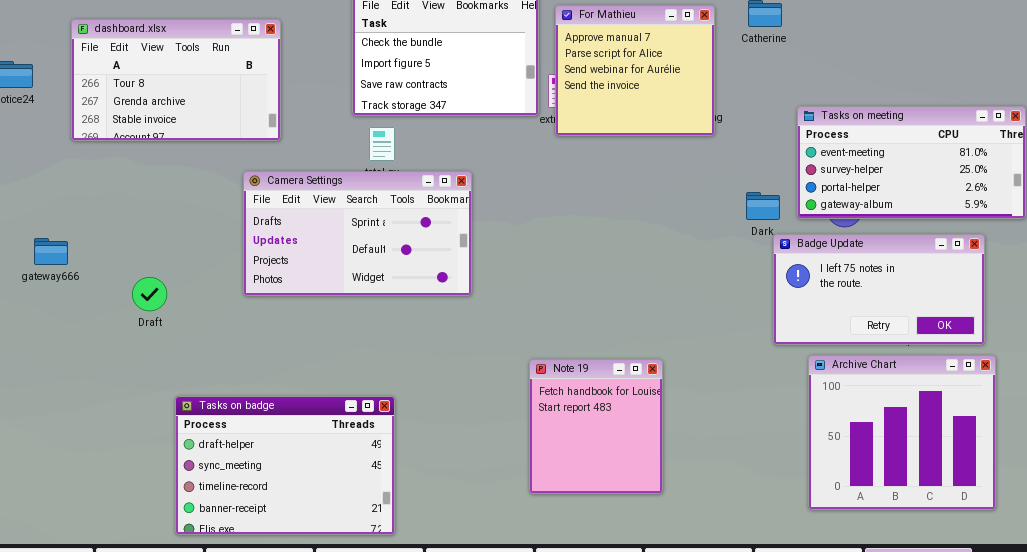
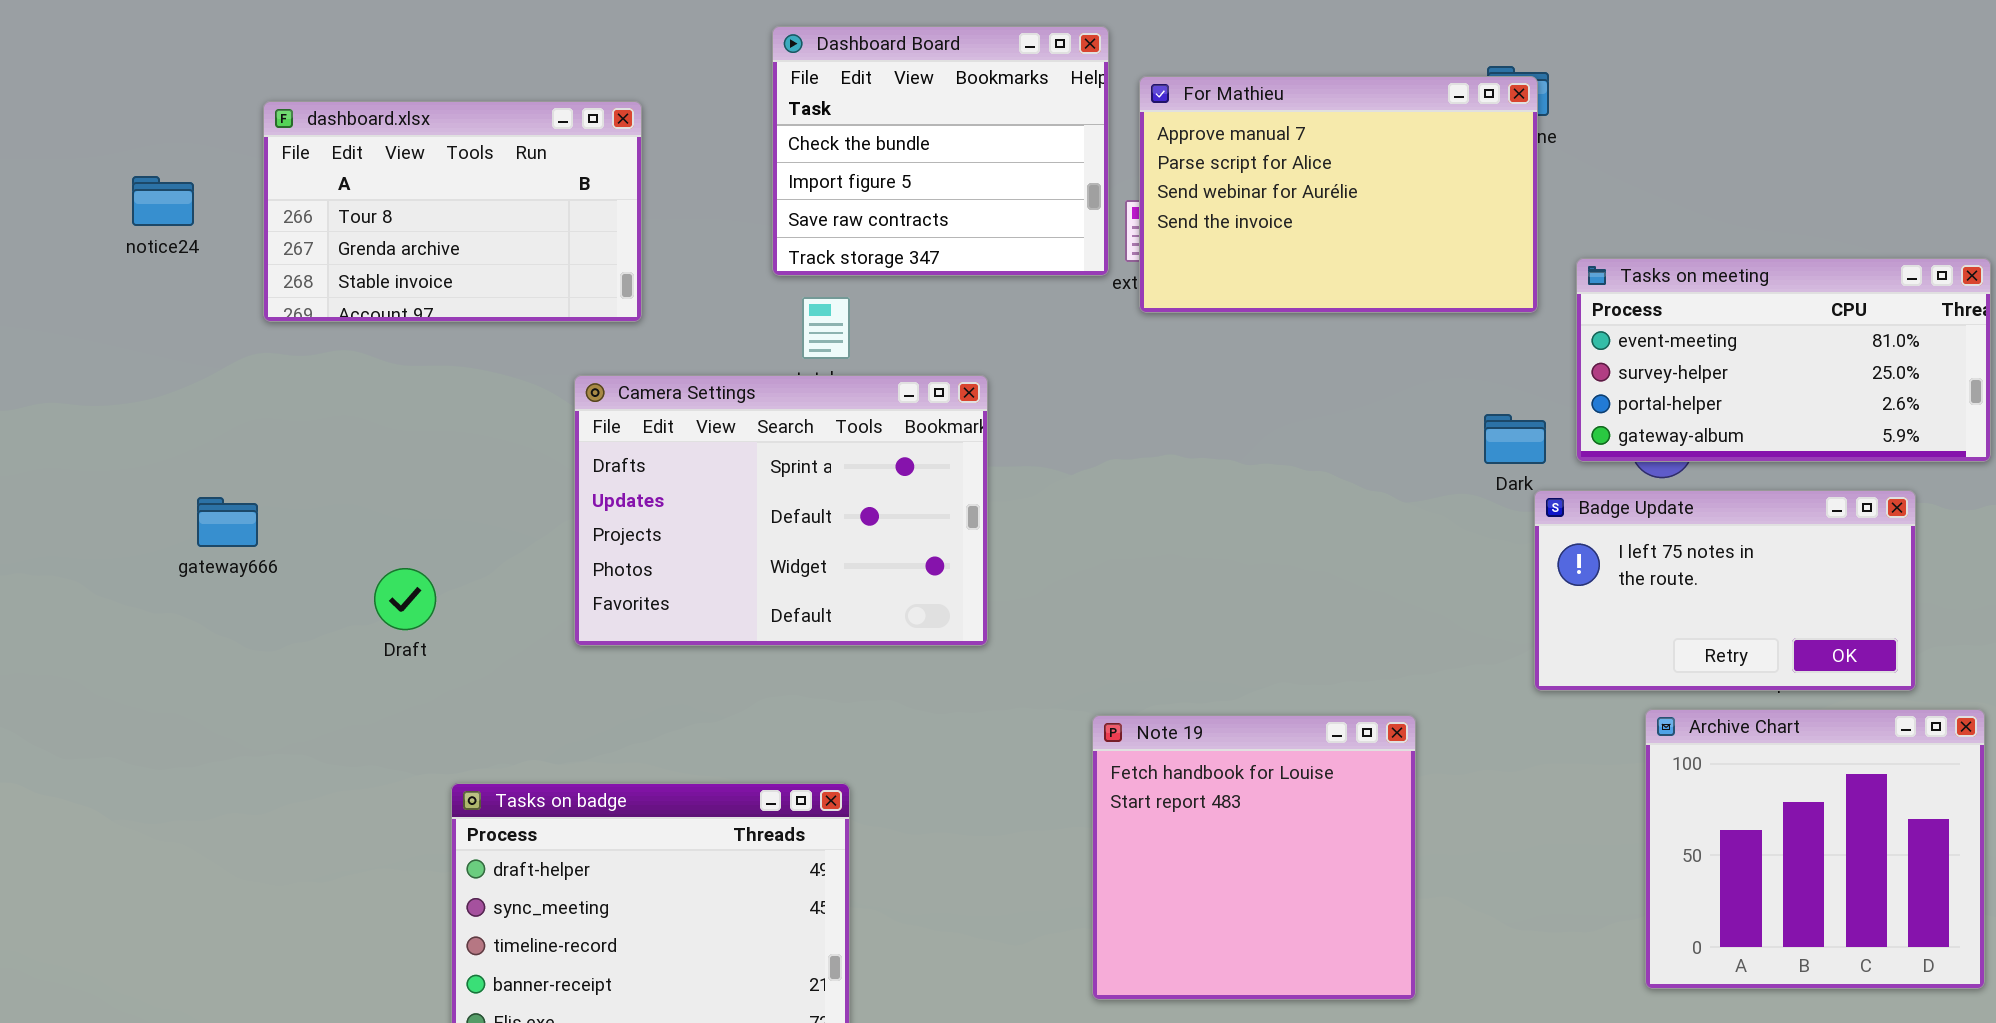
For Mathieu: [555,5,715,136] -> [1139,76,1538,313], resized
Camera Settings: [243,171,472,296] -> [574,375,988,646], resized
Archive Chart: [808,355,996,510] -> [1645,709,1985,989], moved
Note 19: [529,359,663,494] -> [1092,715,1416,1000], resized

